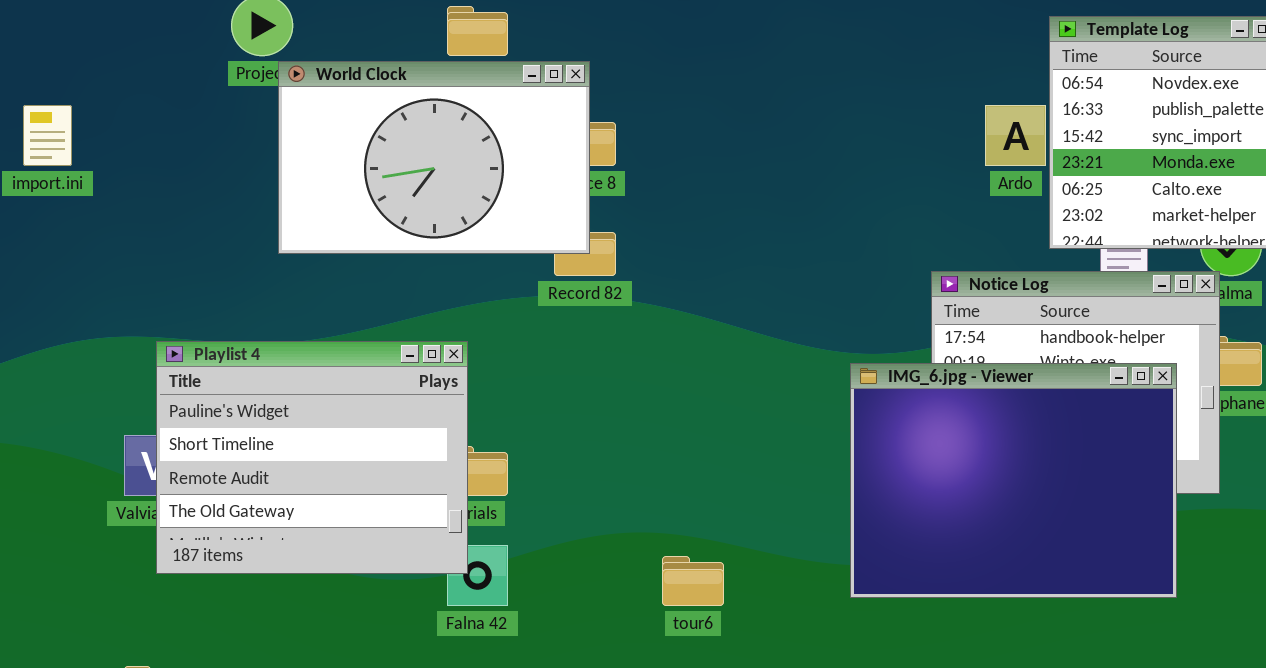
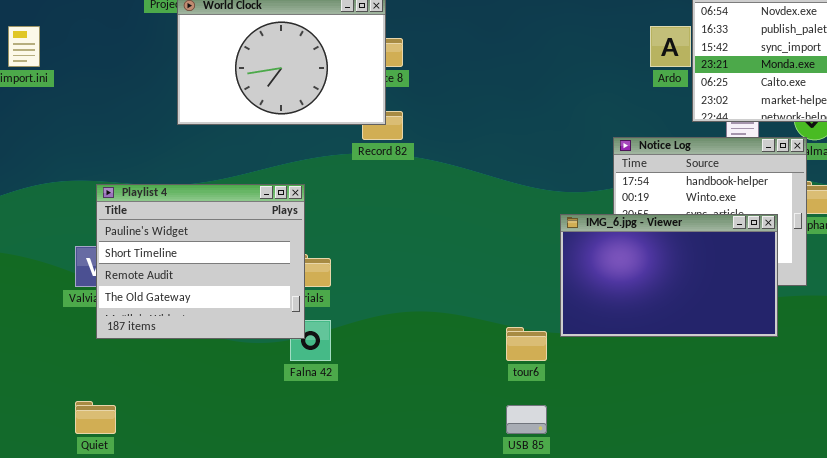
IMG_6.jpg - Viewer: [850,363,1177,598] -> [560,214,778,337], moved, resized
tour6: [662,556,724,606] -> [506,327,547,361], moved

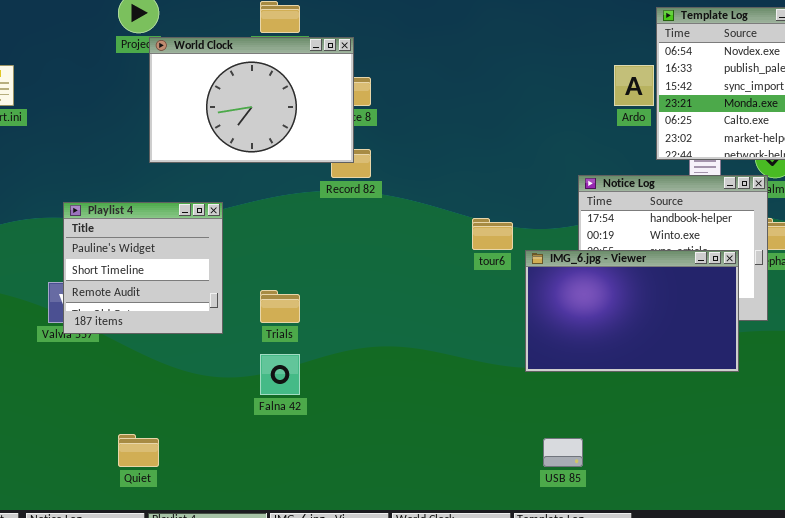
Playlist 4: [96,184,305,339] -> [63,202,223,334], moved, resized
tour6: [506,327,547,361] -> [472,218,513,250], moved
Quiet: [75,401,116,434] -> [118,434,159,467], moved
USB 85: [506,405,547,434] -> [543,438,583,467], moved

